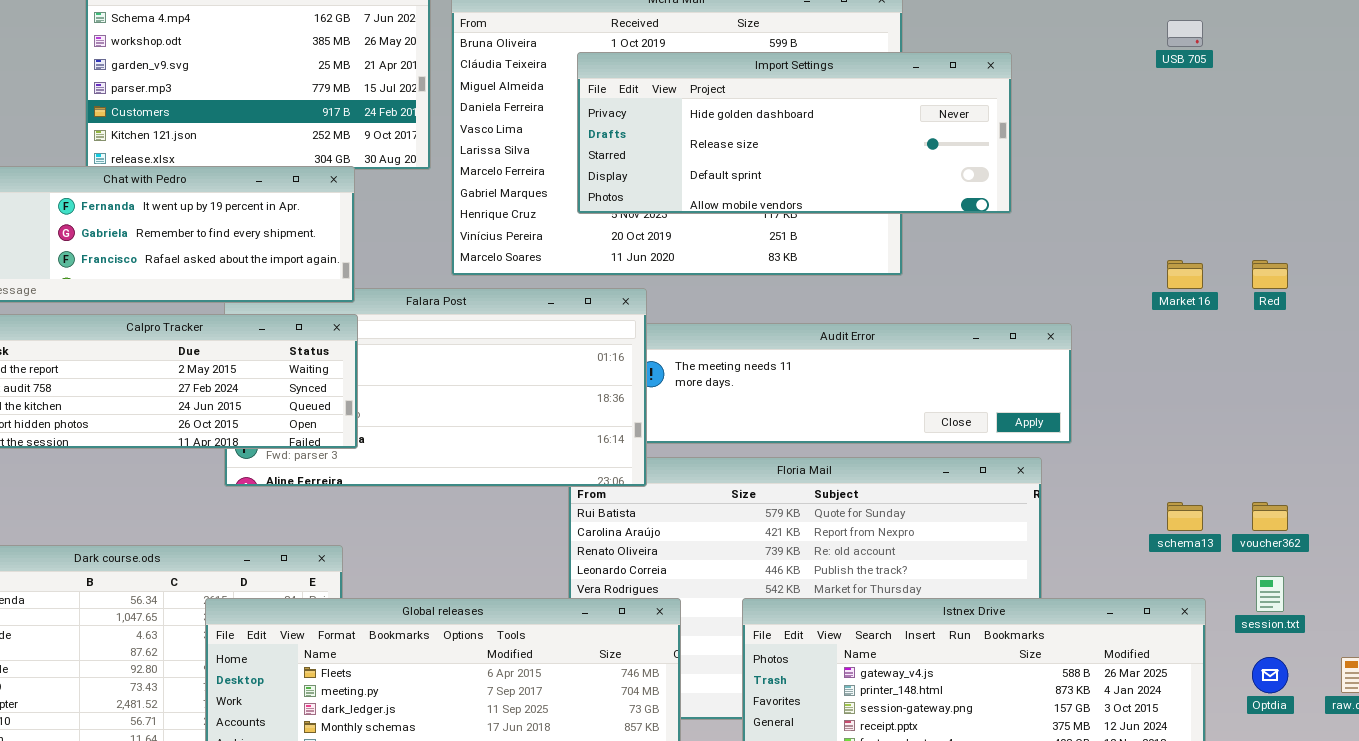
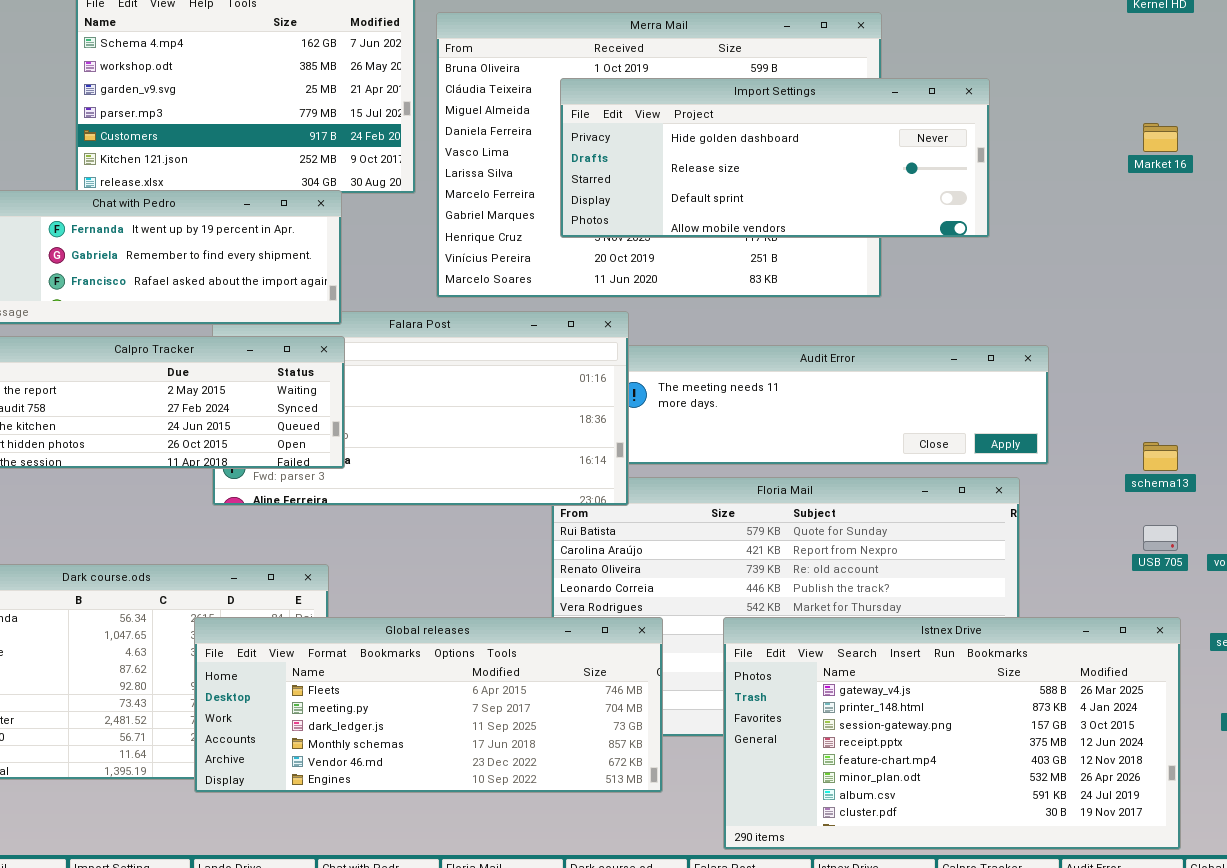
USB 705: [1167,20,1203,47] -> [1143,525,1178,551], moved
Market 16: [1167,260,1203,289] -> [1143,123,1178,152], moved
schema13: [1167,502,1203,531] -> [1143,442,1178,471], moved

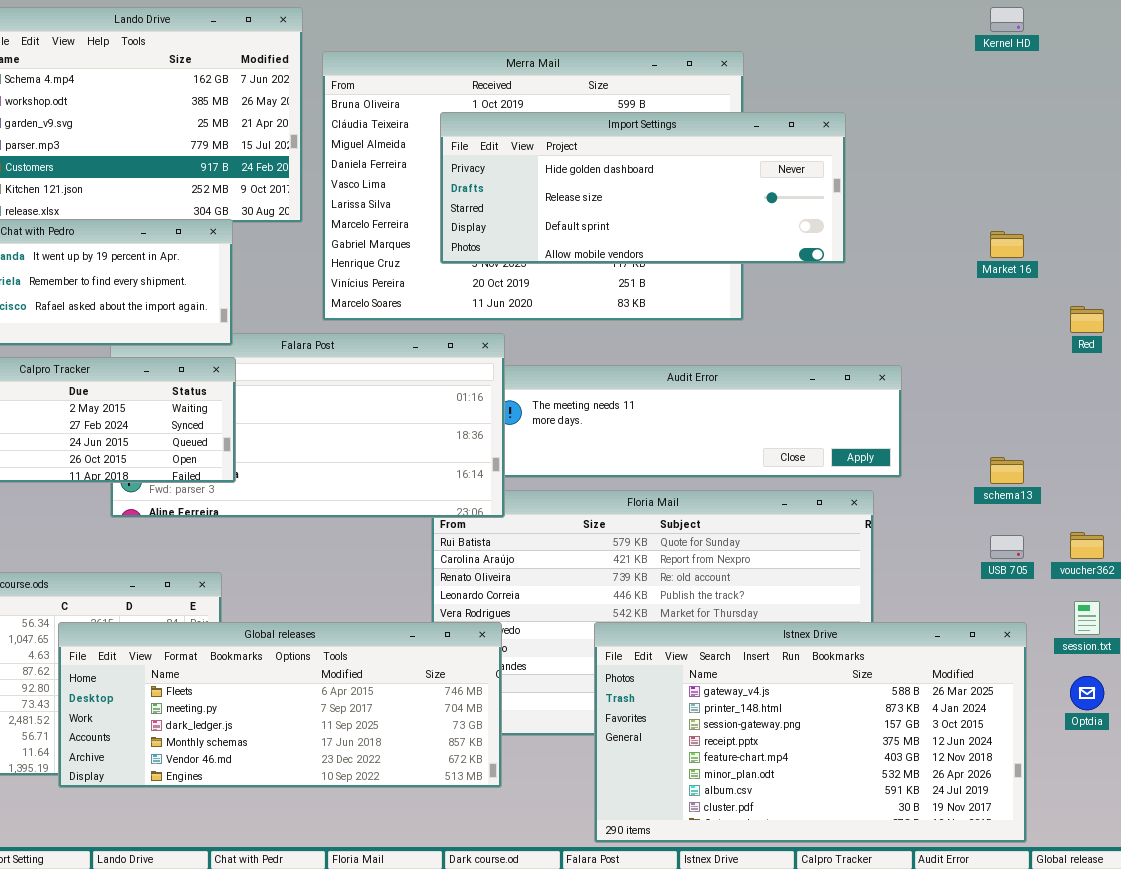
Market 16: [1143,123,1178,152] -> [990,231,1024,258], moved
Global releases: [194,617,663,793] -> [58,622,502,788], moved

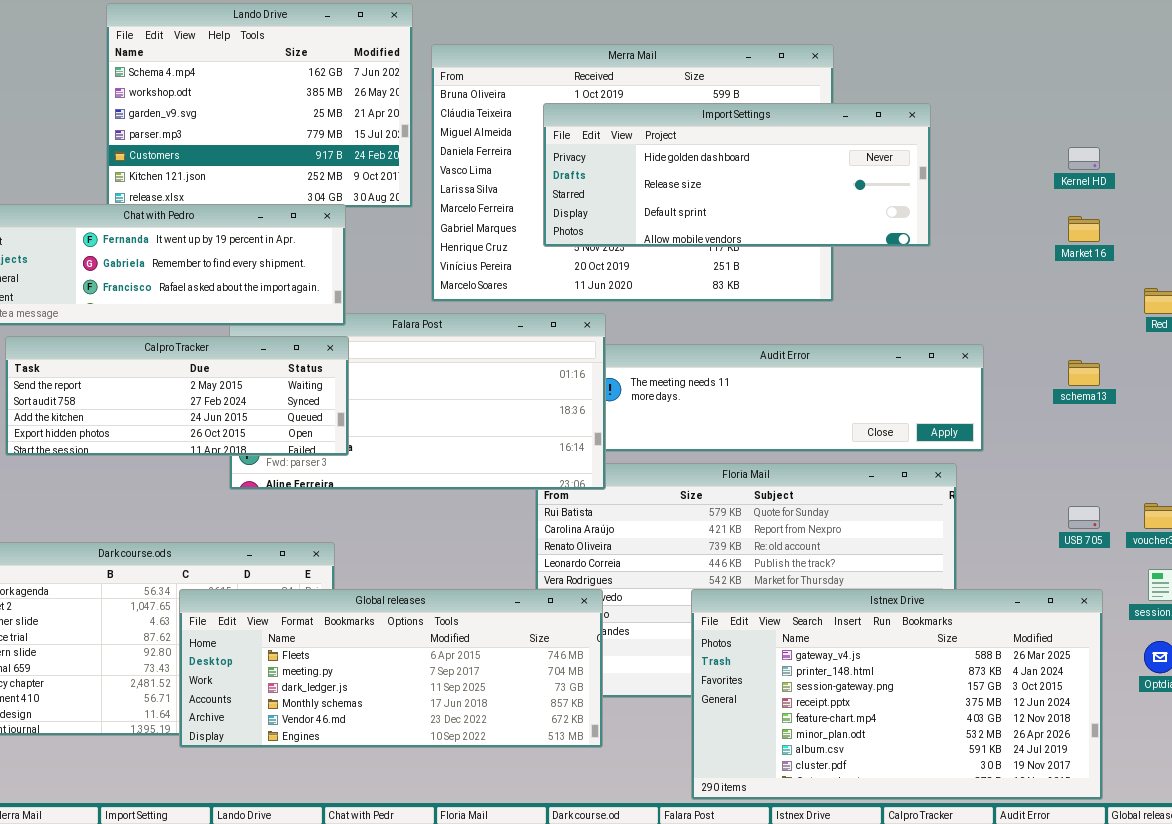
Kernel HD: [990,7,1024,32] -> [1068,147,1100,170], moved
schema13: [990,457,1024,484] -> [1068,360,1100,386], moved

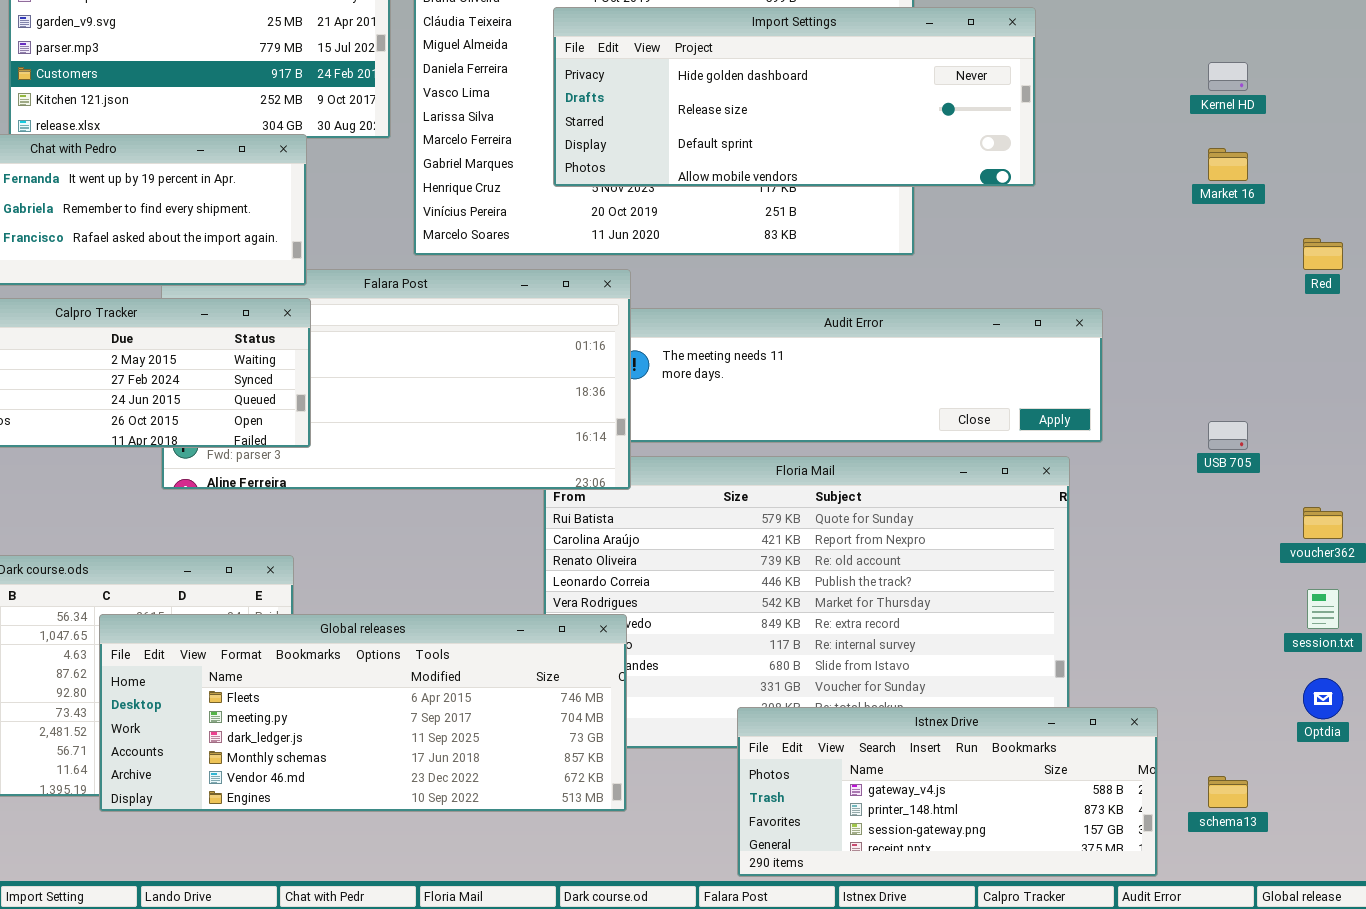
schema13: [1068,360,1100,386] -> [1208,776,1248,808], moved
USB 705: [1068,506,1100,529] -> [1208,421,1248,450], moved
Istnex Drive: [691,589,1103,800] -> [737,707,1158,877], resized

